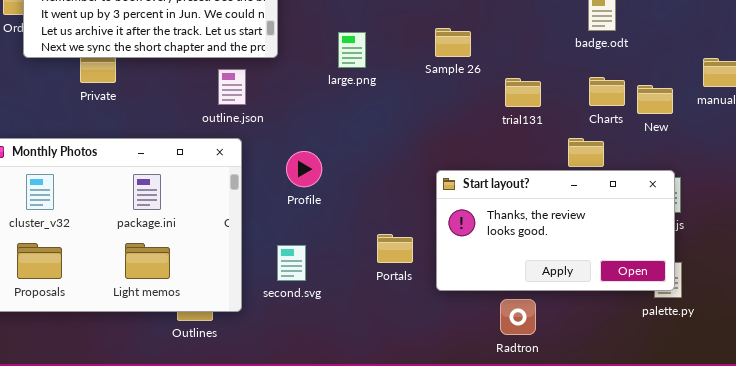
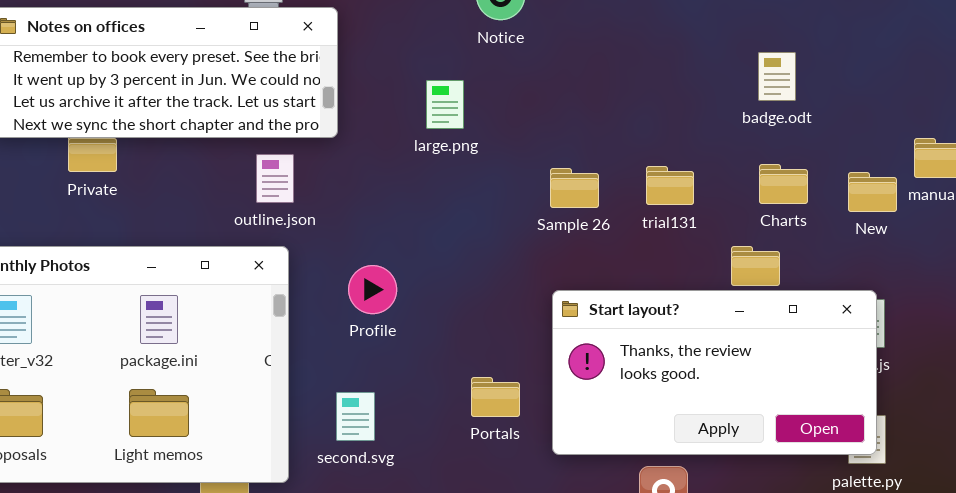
Sample 26: [435,28,471,57] -> [550,168,599,208], moved
large.png: [338,32,366,68] -> [426,80,464,129], moved
New: [637,85,673,114] -> [848,172,897,212], moved

